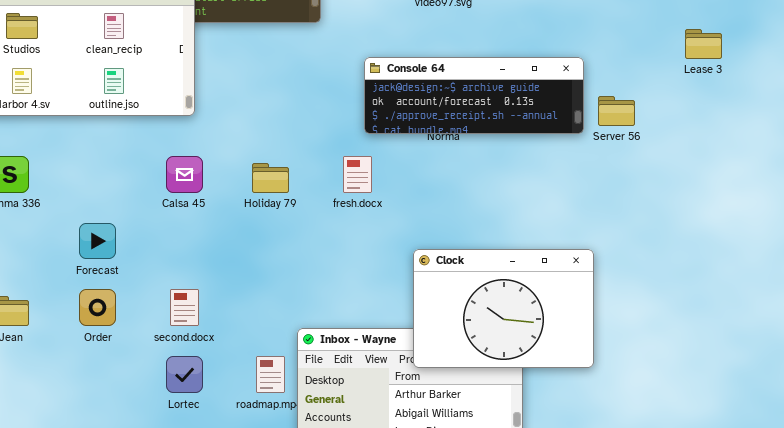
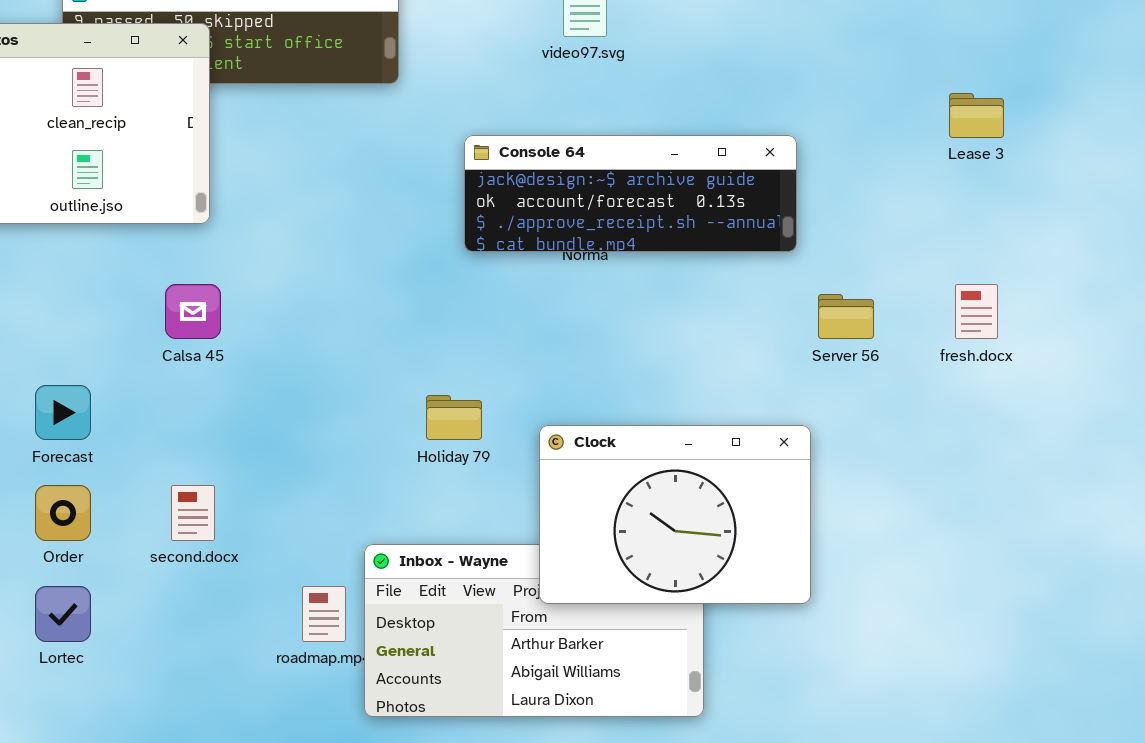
Server 56: [598,96,635,126] -> [818,294,874,339], moved
fresh.docx: [343,156,372,193] -> [955,284,998,339], moved
Holiday 79: [252,163,289,193] -> [426,395,482,440], moved
Lortec: [166,356,203,393] -> [35,586,91,642], moved

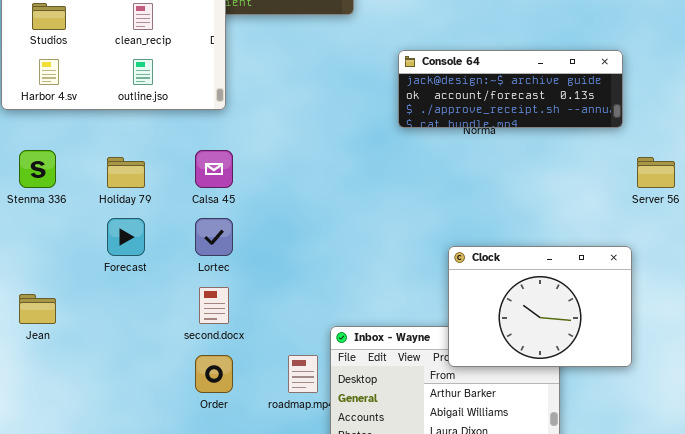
Holiday 79: [426,395,482,440] -> [107,157,145,188], moved
Order: [35,485,91,541] -> [195,355,233,393], moved
Lortec: [35,586,91,642] -> [195,218,233,256], moved

